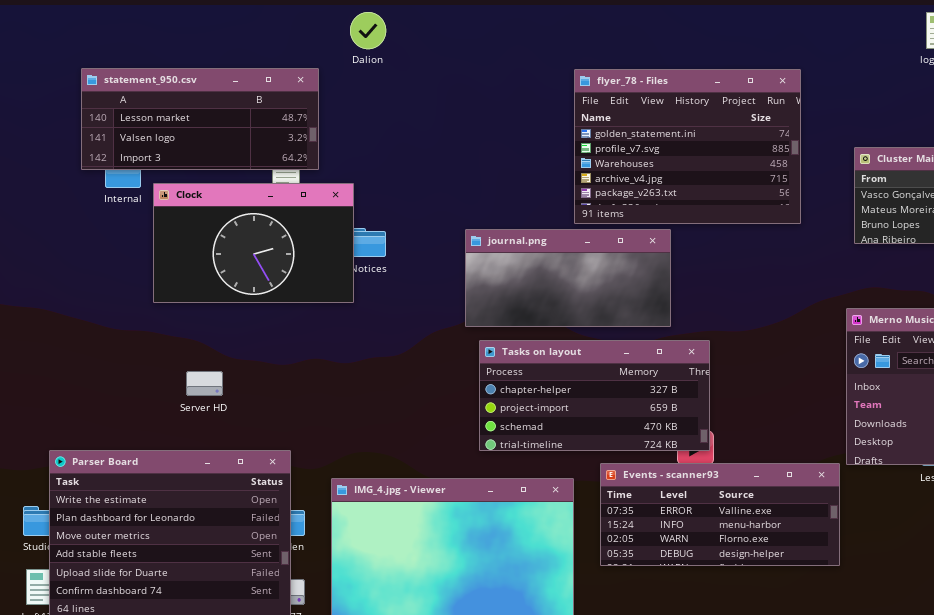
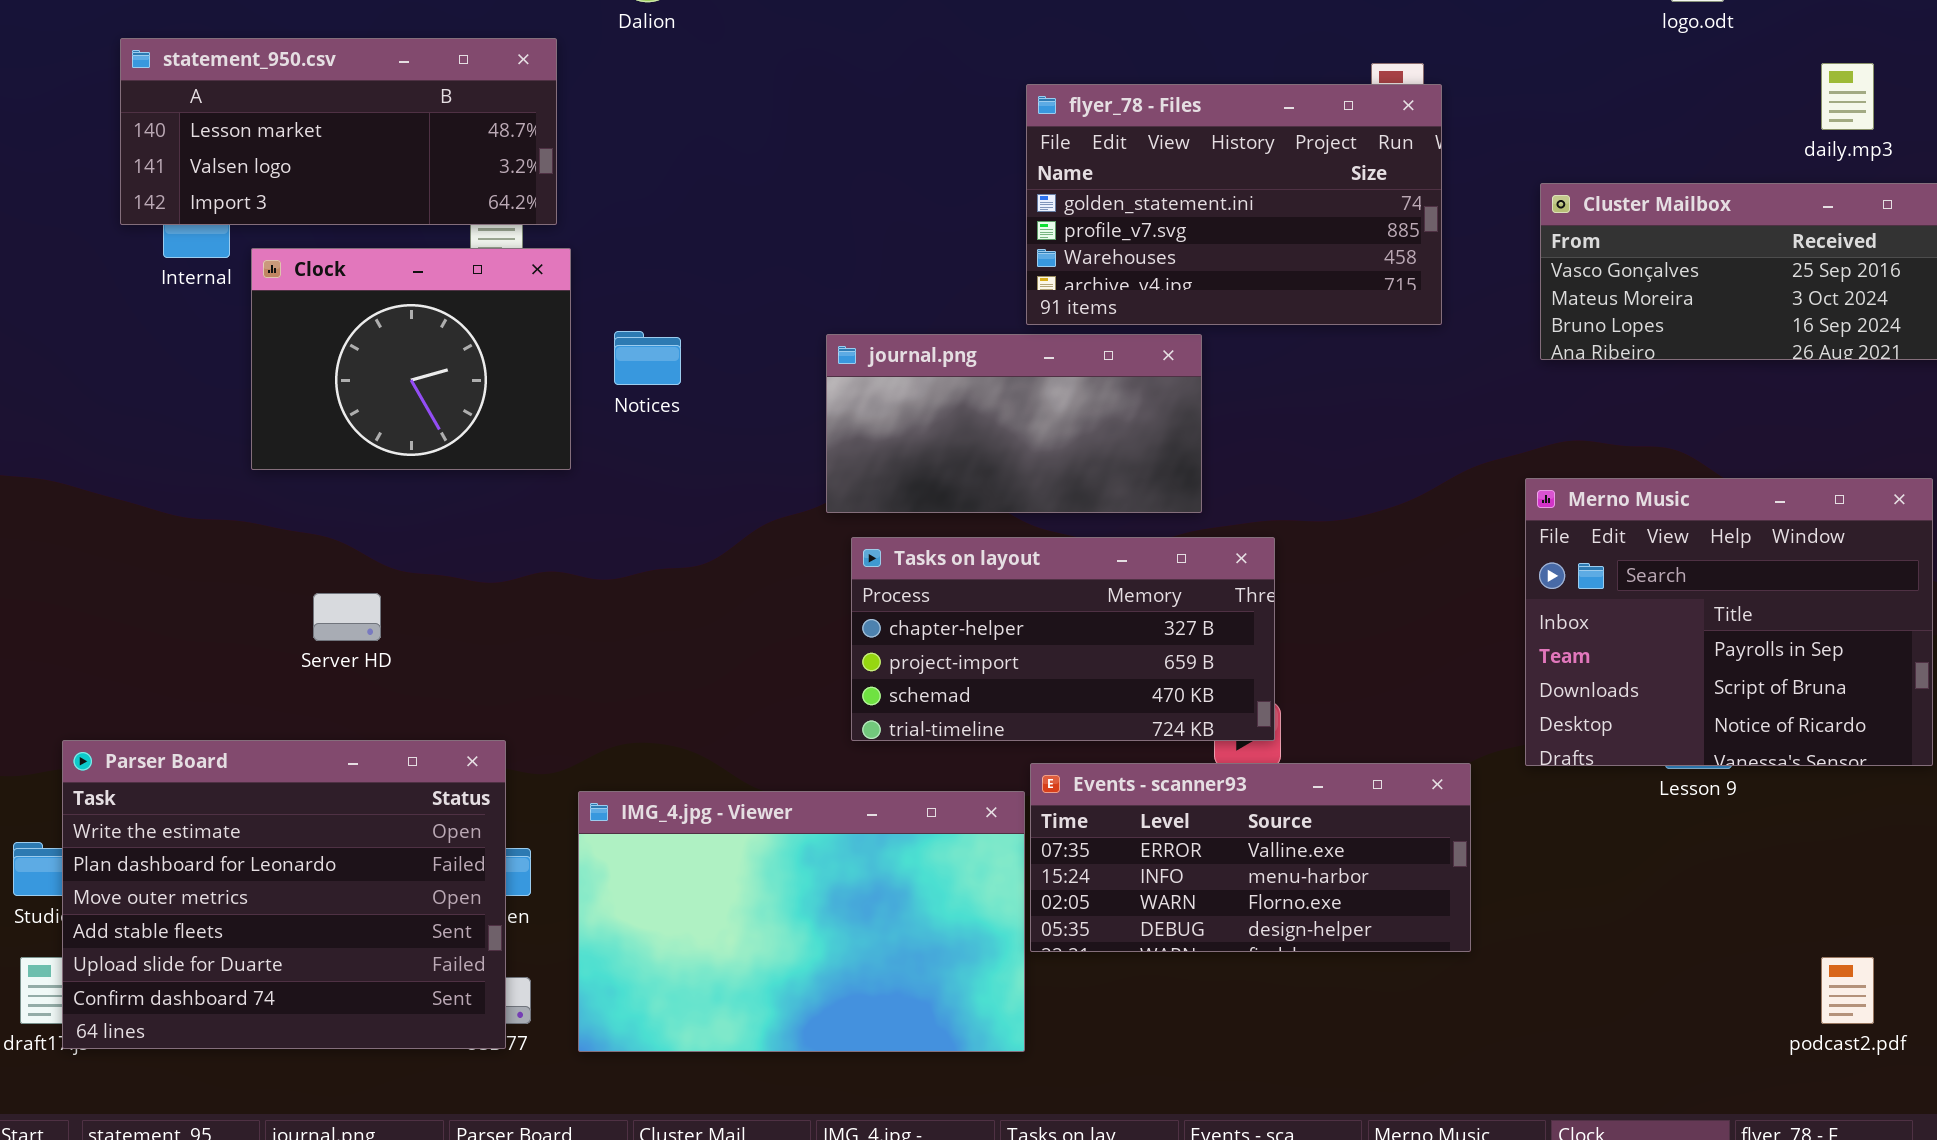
flyer_78 - Files: [574,69,801,224] -> [1026,84,1442,325], resized
Clock: [153,183,354,303] -> [251,248,571,470], resized
Events - scanner93: [600,463,840,566] -> [1030,763,1471,952], moved

